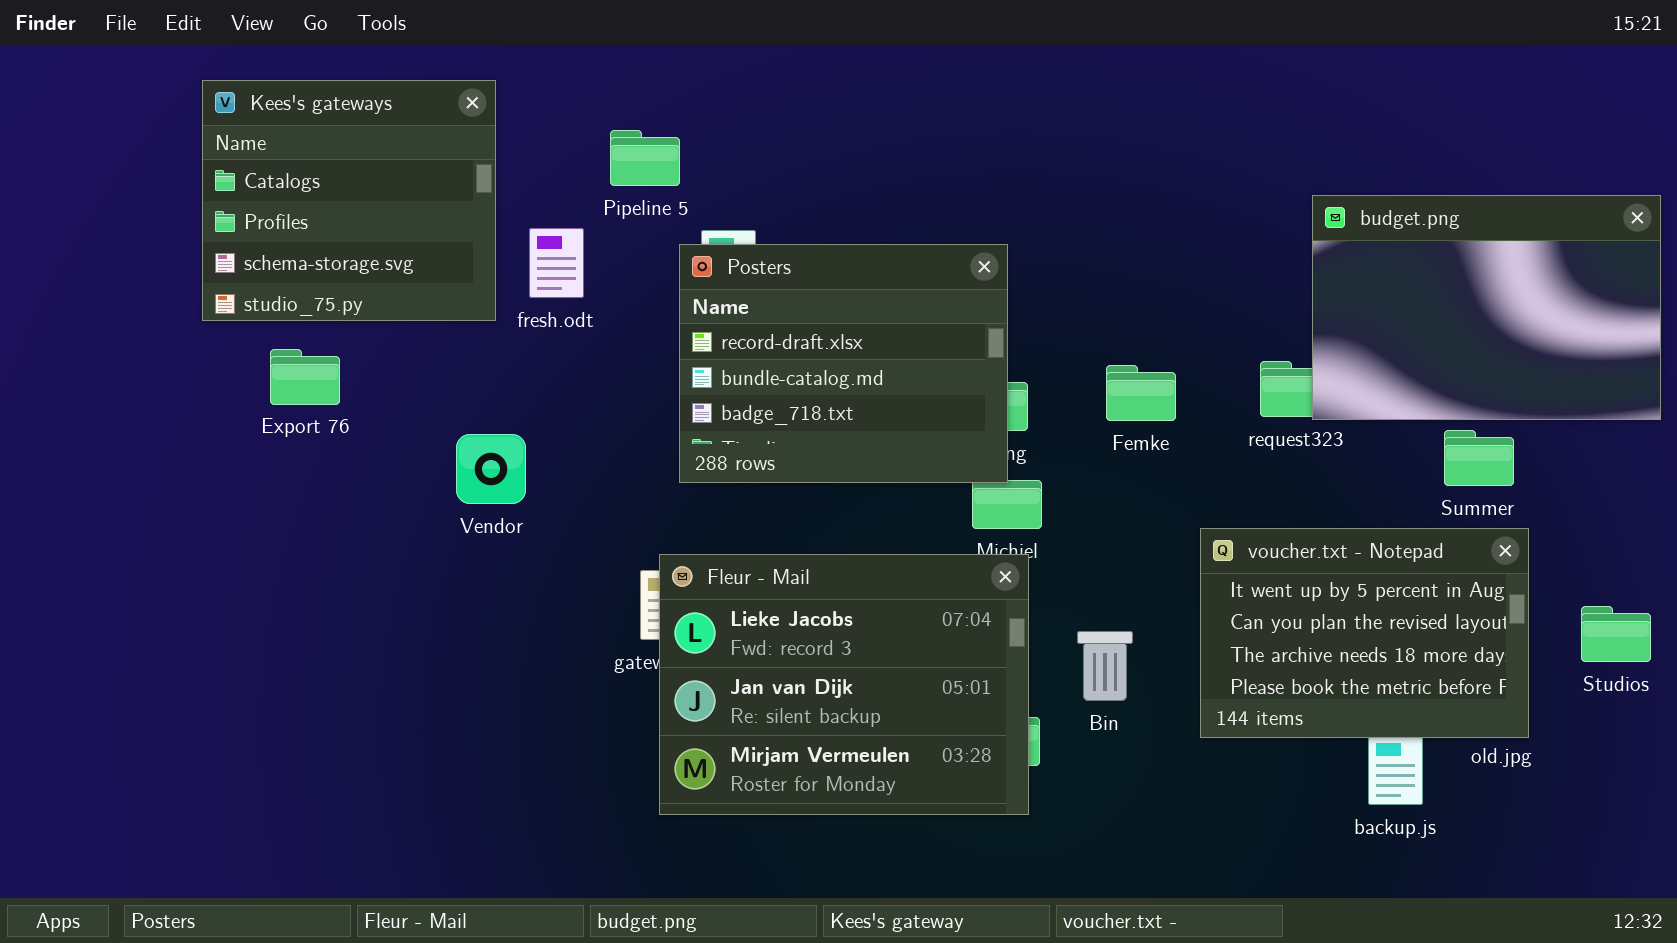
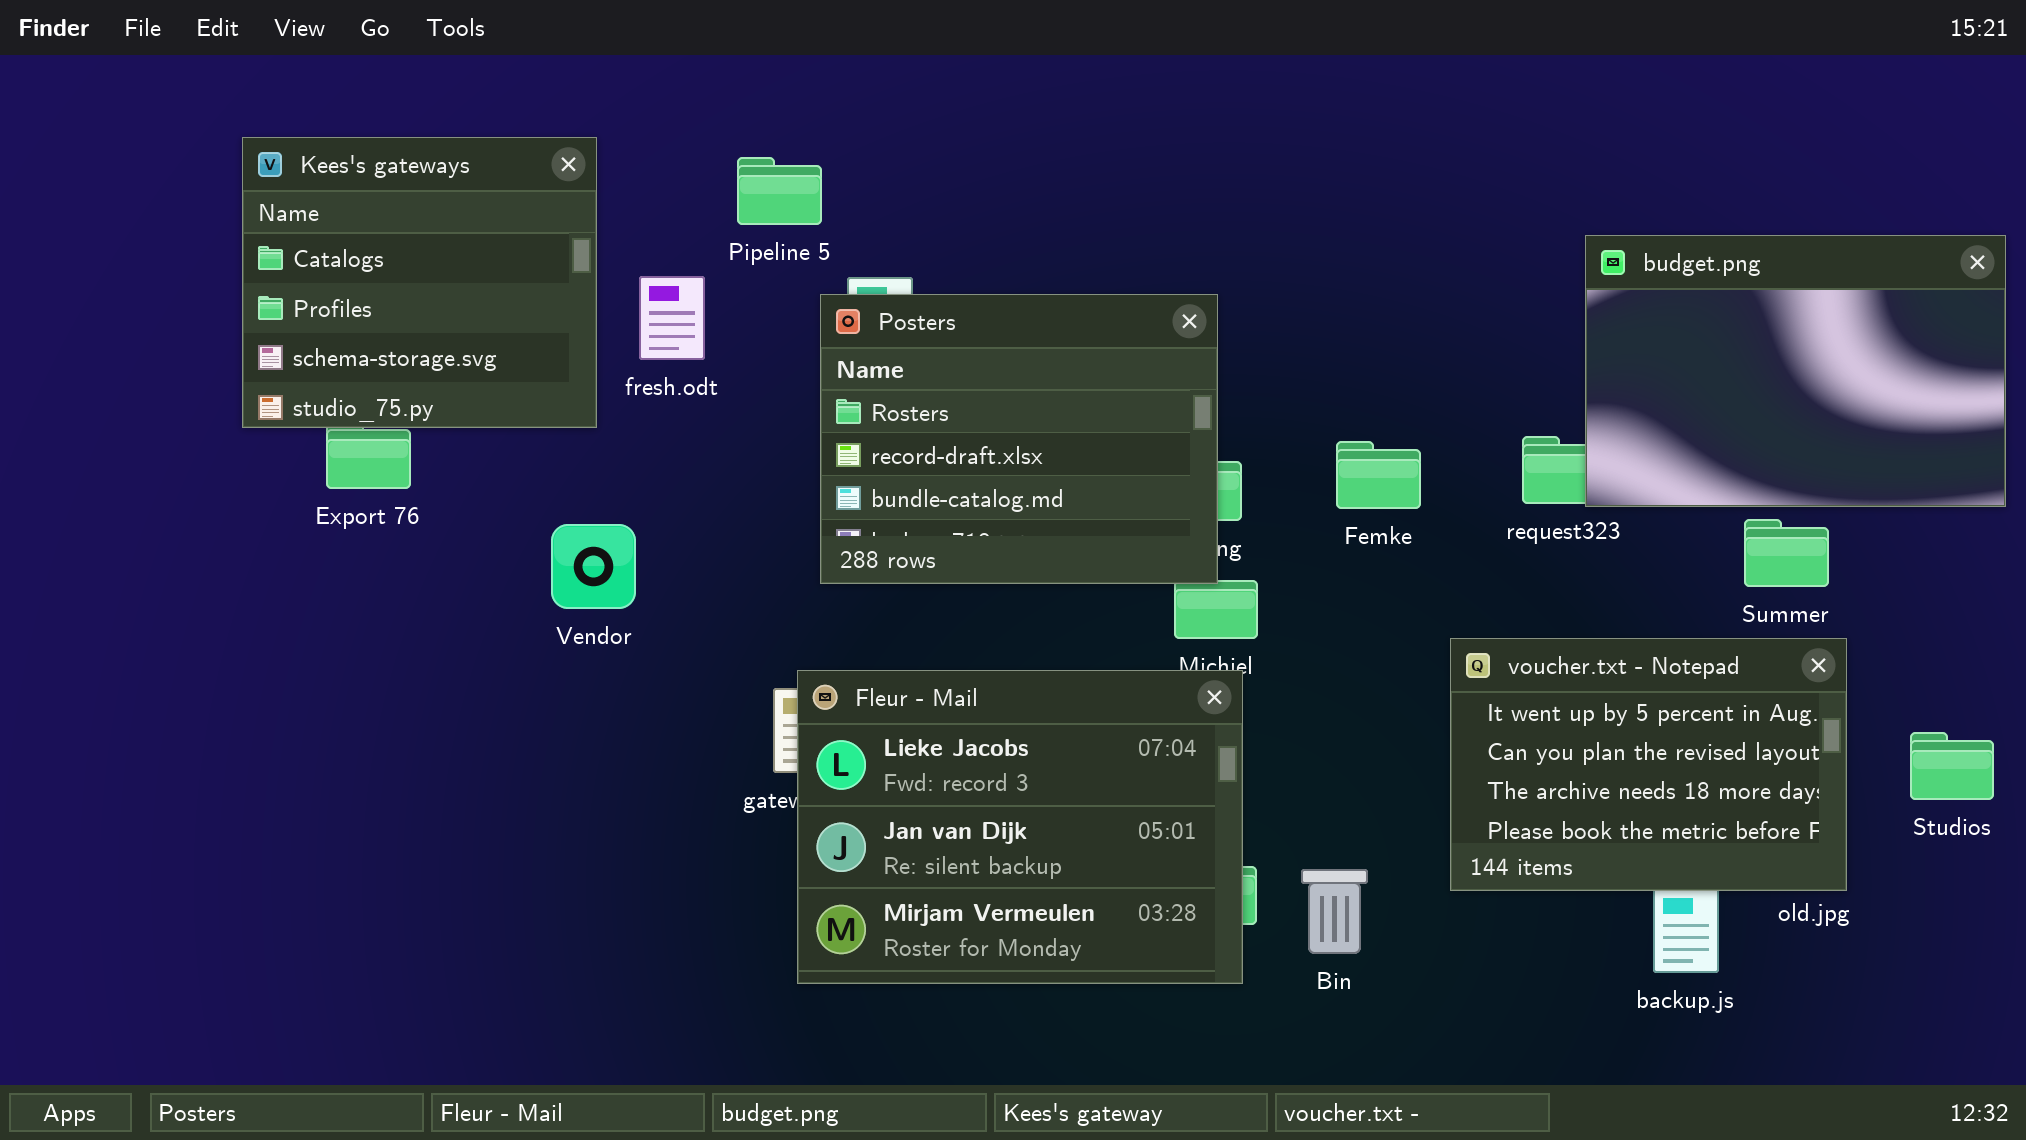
Kees's gateways: [202,80,496,321] -> [242,137,597,428], moved
Posters: [679,244,1008,483] -> [820,294,1218,584], scrolled up 1 row
Bin: [1077,631,1133,701] -> [1301,869,1368,954], moved

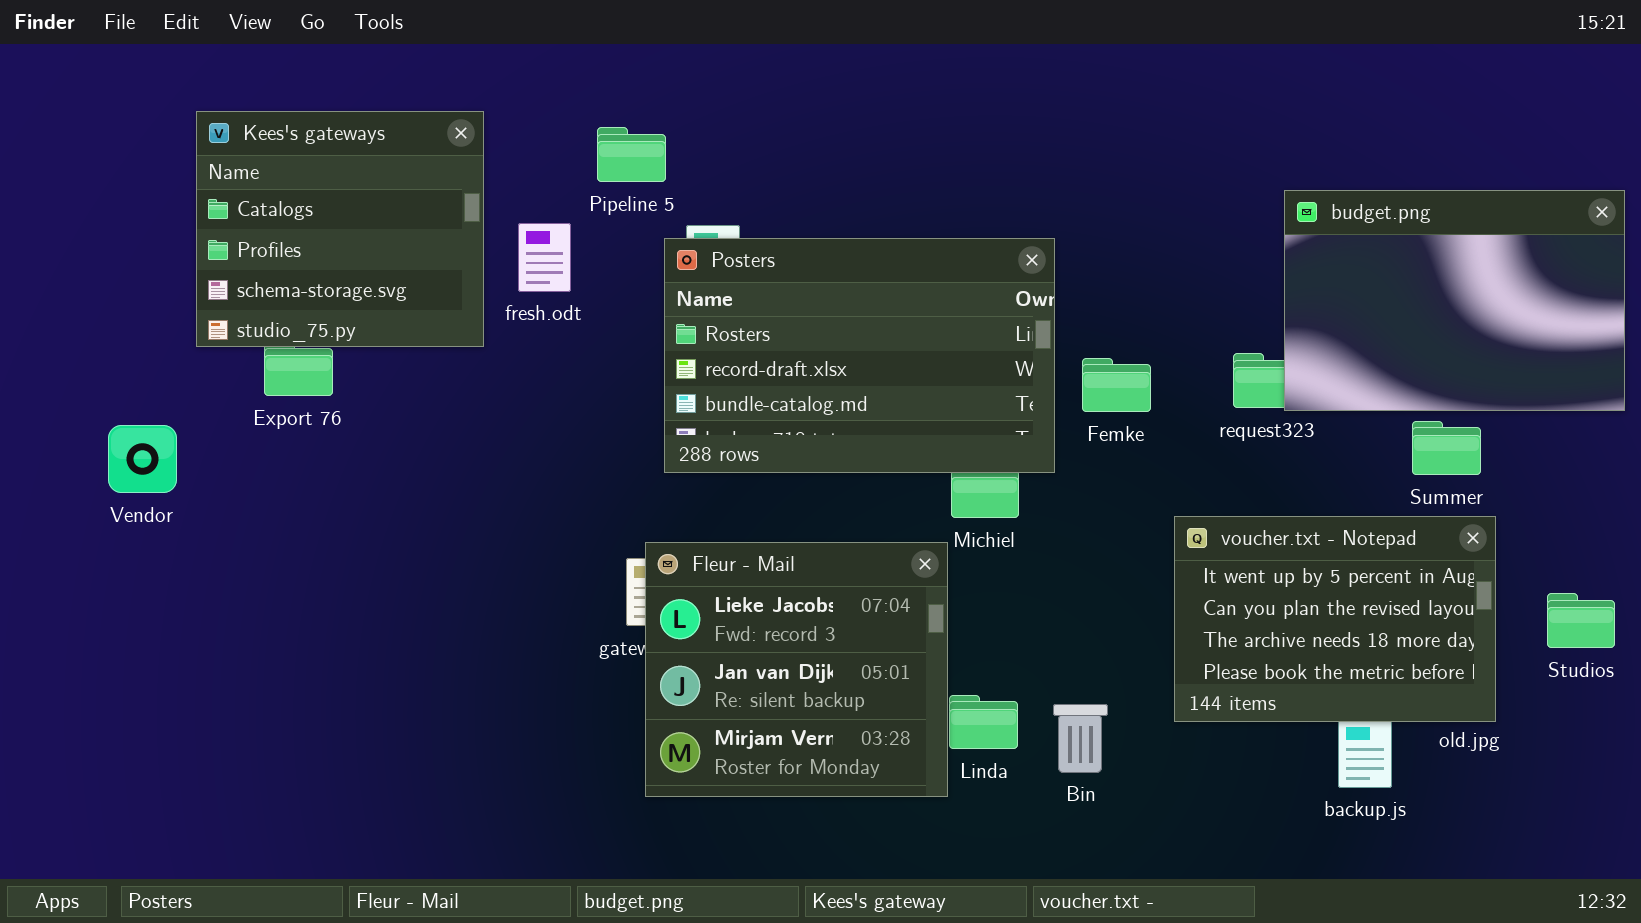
Posters: [820,294,1218,584] -> [664,238,1055,473], resized
Vendor: [551,524,636,609] -> [108,425,177,493], moved
Fleur - Mail: [797,670,1243,984] -> [645,542,948,797], resized

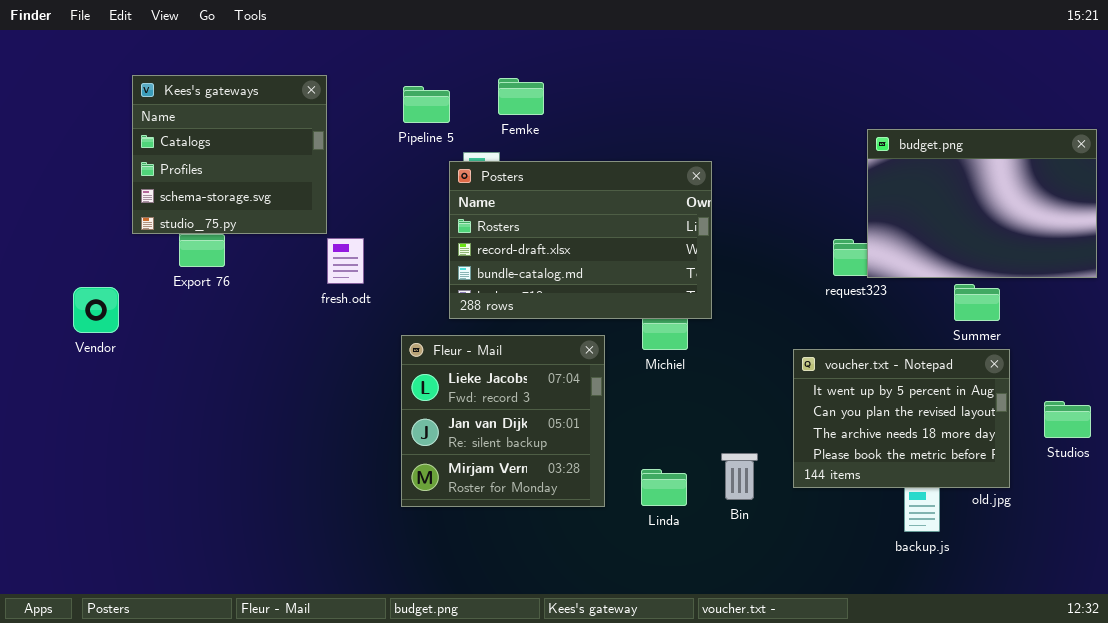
fresh.odt: [518,223,571,292] -> [327,238,364,284], moved
Femke: [1082,358,1151,412] -> [498,78,544,115], moved
Fleur - Mail: [645,542,948,797] -> [401,335,605,507], moved
Bin: [1053,704,1108,773] -> [721,453,758,500], moved

